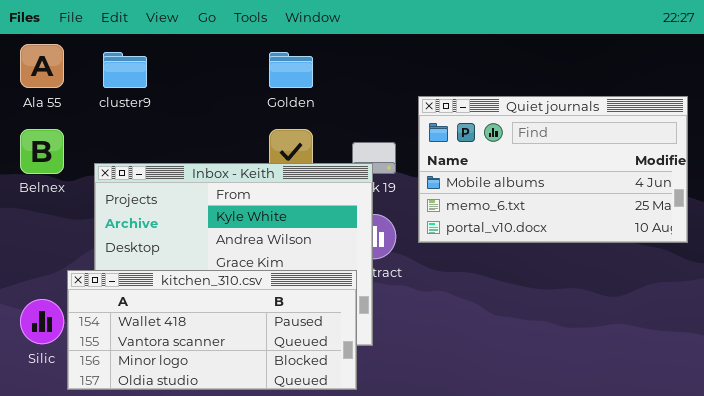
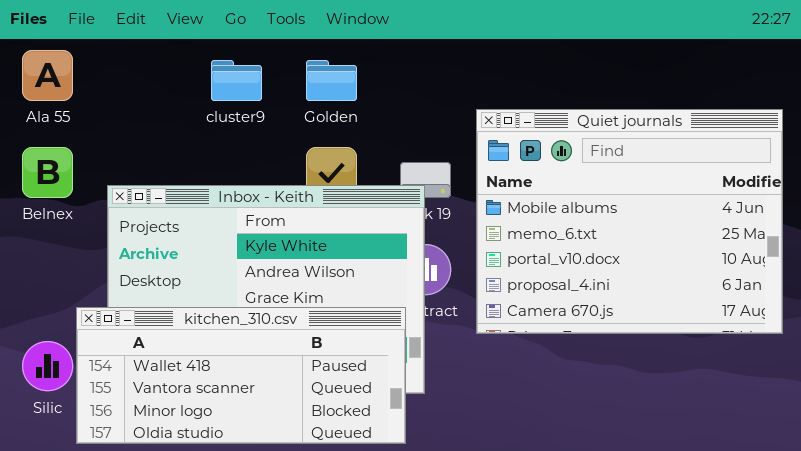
cluster9: [103,52,147,88] -> [211,60,262,101], moved
Quiet journals: [418,96,688,243] -> [476,109,783,334], resized

